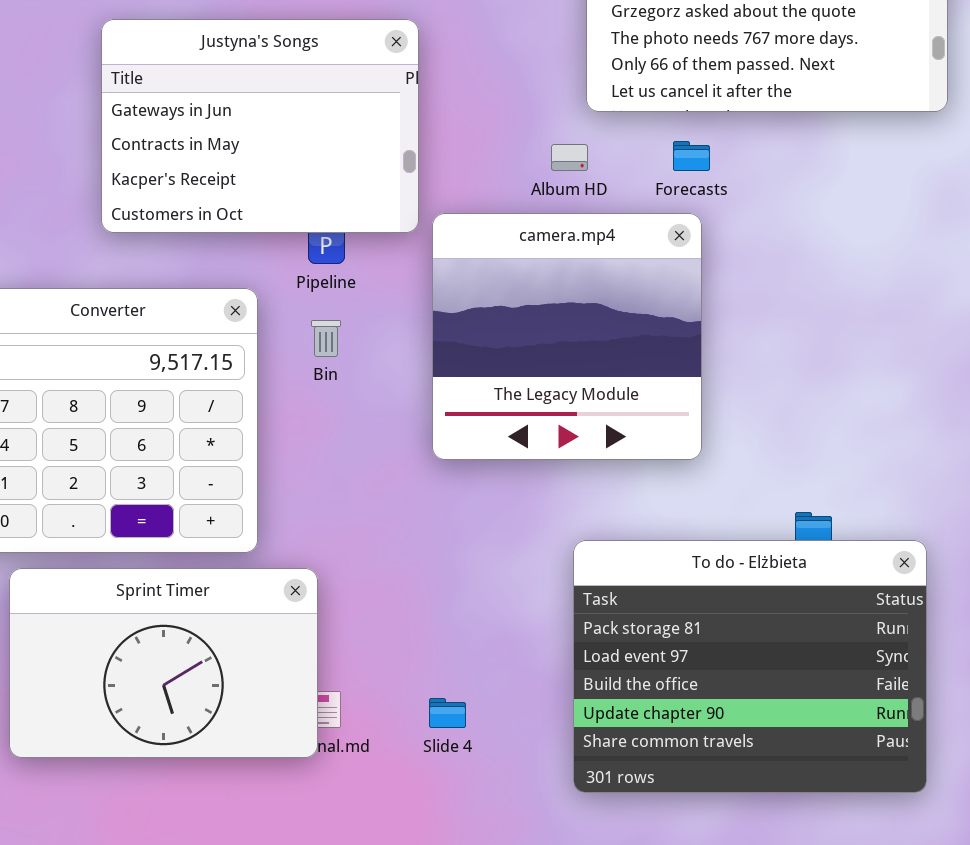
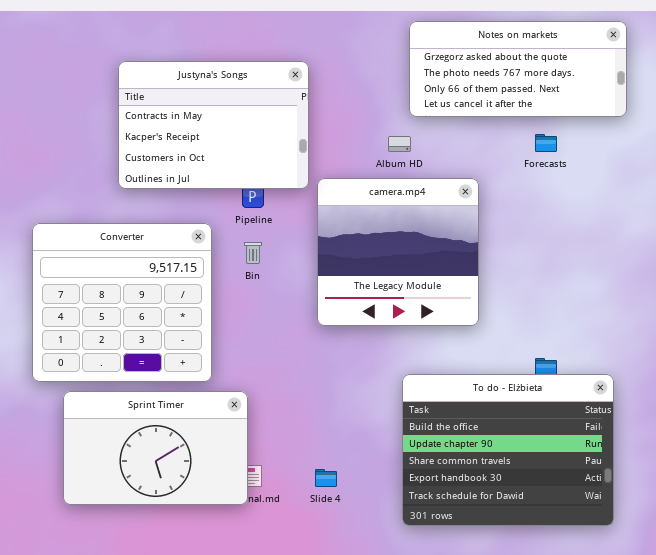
Justyna's Songs: [101,19,419,233] -> [118,61,309,189], scrolled down 1 row
Forecasts: [673,141,710,171] -> [535,134,557,152], moved
To do - Elżbieta: [573,540,927,793] -> [402,374,614,526], scrolled down 2 rows

